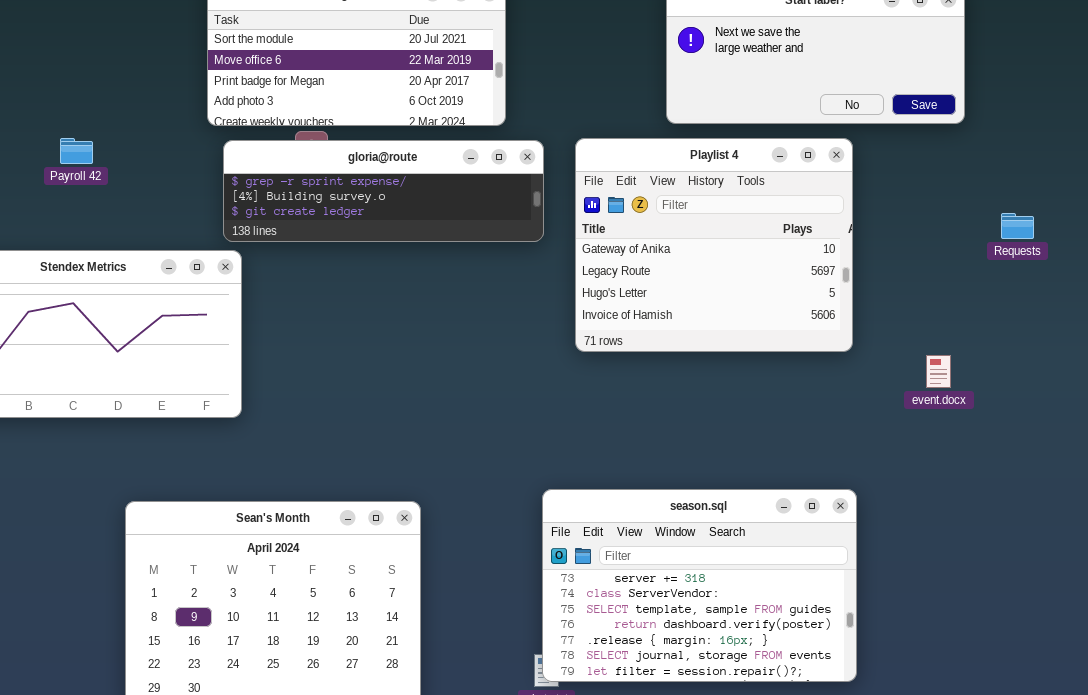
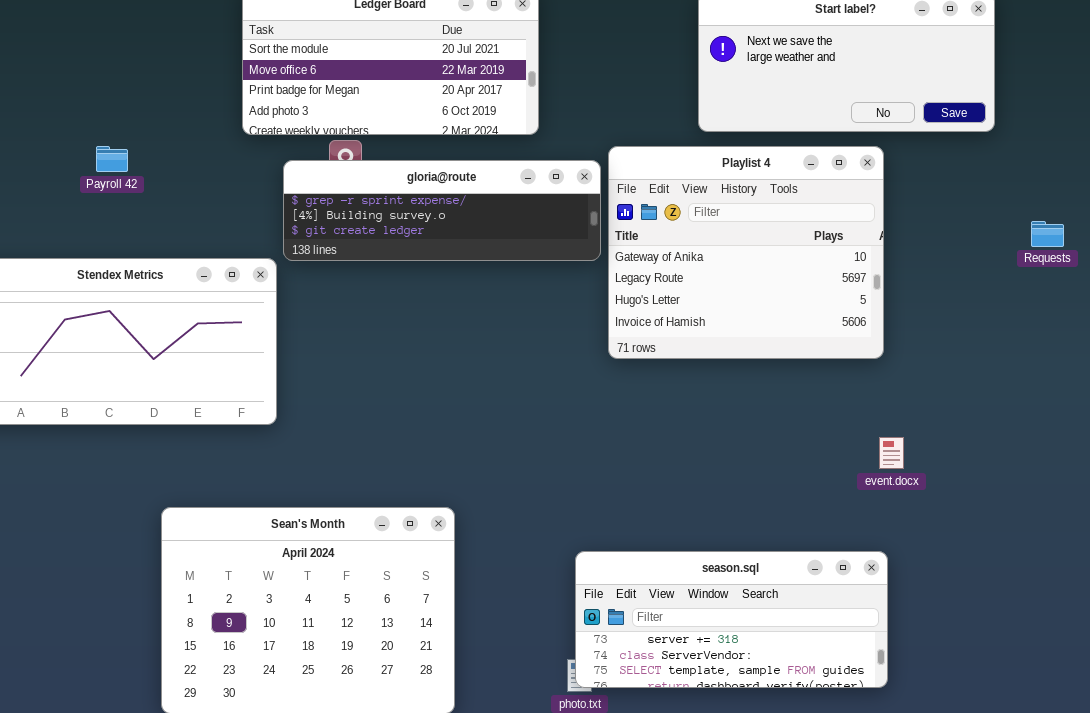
gloria@route: [223,140,544,242] -> [283,160,601,261], moved
event.docx: [926,355,951,388] -> [879,437,904,469], moved
season.sql: [542,489,857,682] -> [575,551,888,688], resized

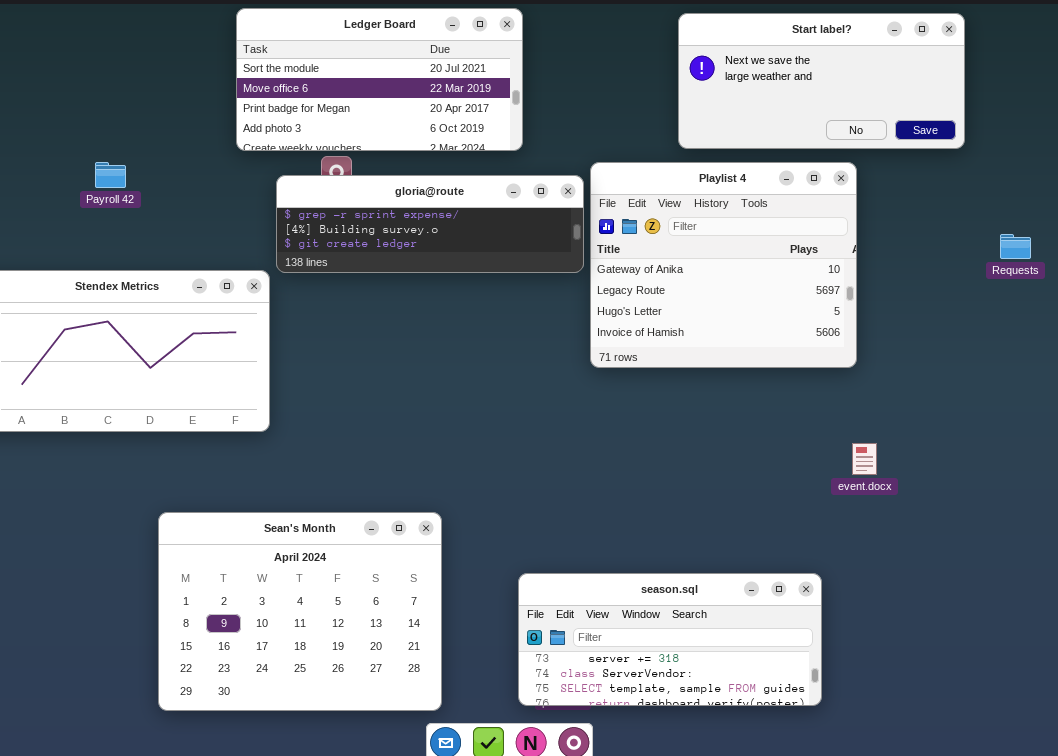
season.sql: [575,551,888,688] -> [518,573,822,706], moved

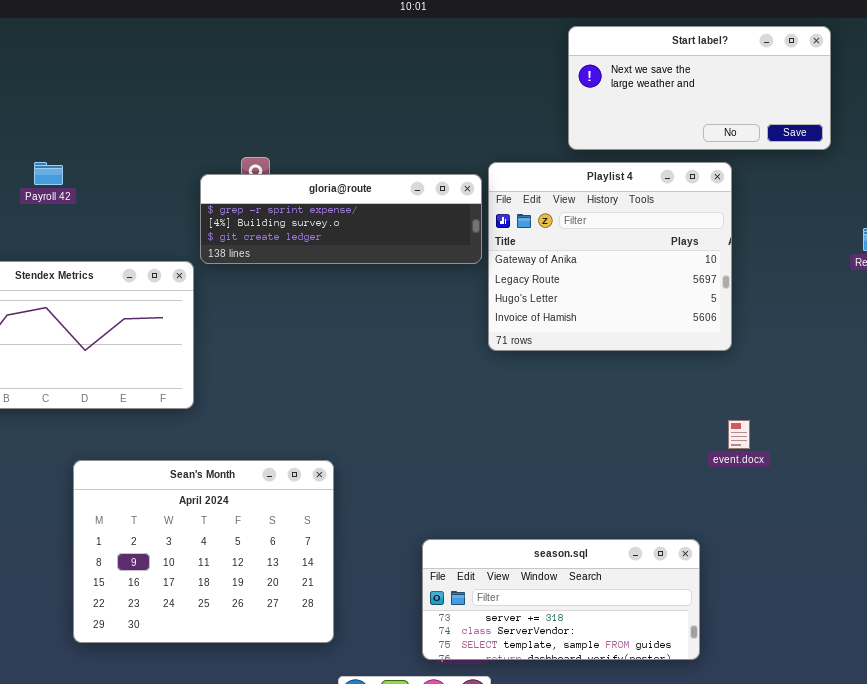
Ledger Board: [236,8,523,151] -> none, closed
Sean's Month: [158,512,442,711] -> [73,460,334,643], moved

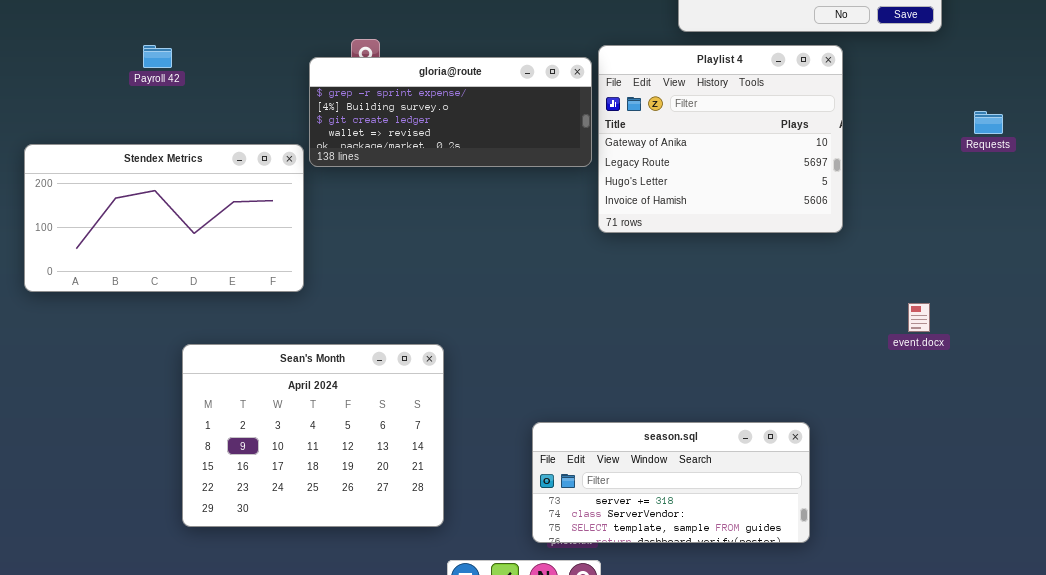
gloria@route: [200,174,482,264] -> [309,57,592,167], resized
event.docx: [728,420,750,449] -> [908,303,930,332], moved

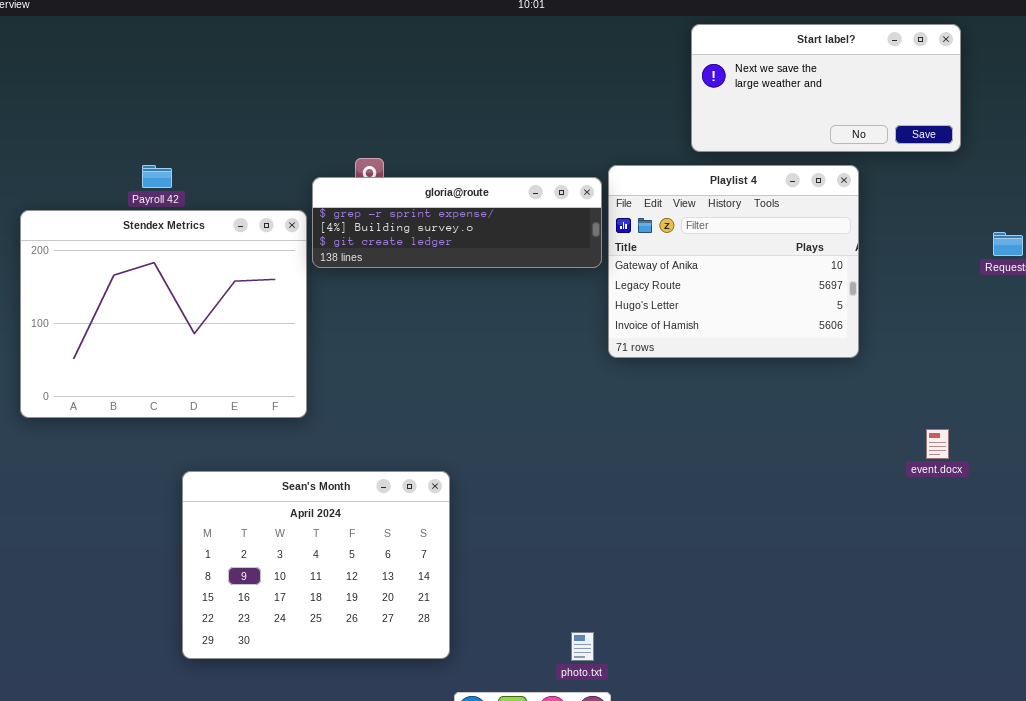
gloria@route: [309,57,592,167] -> [312,177,602,268], resized
Stendex Metrics: [24,144,304,292] -> [20,210,307,418], resized
season.sql: [532,422,810,543] -> none, closed

